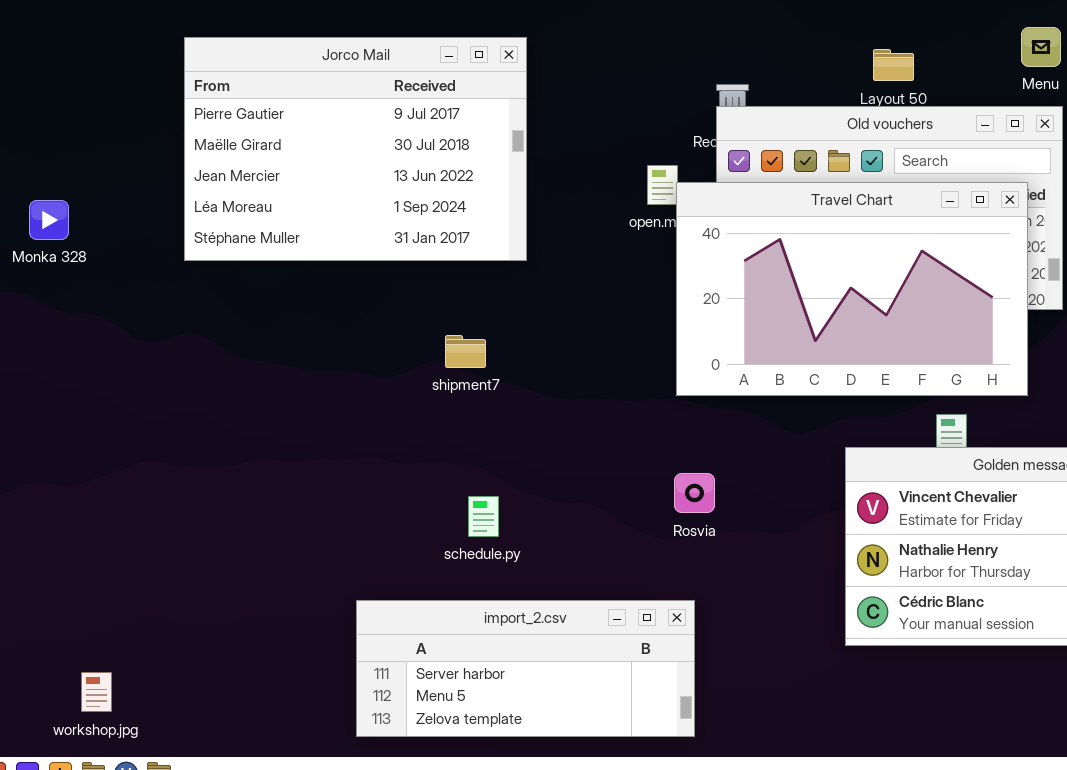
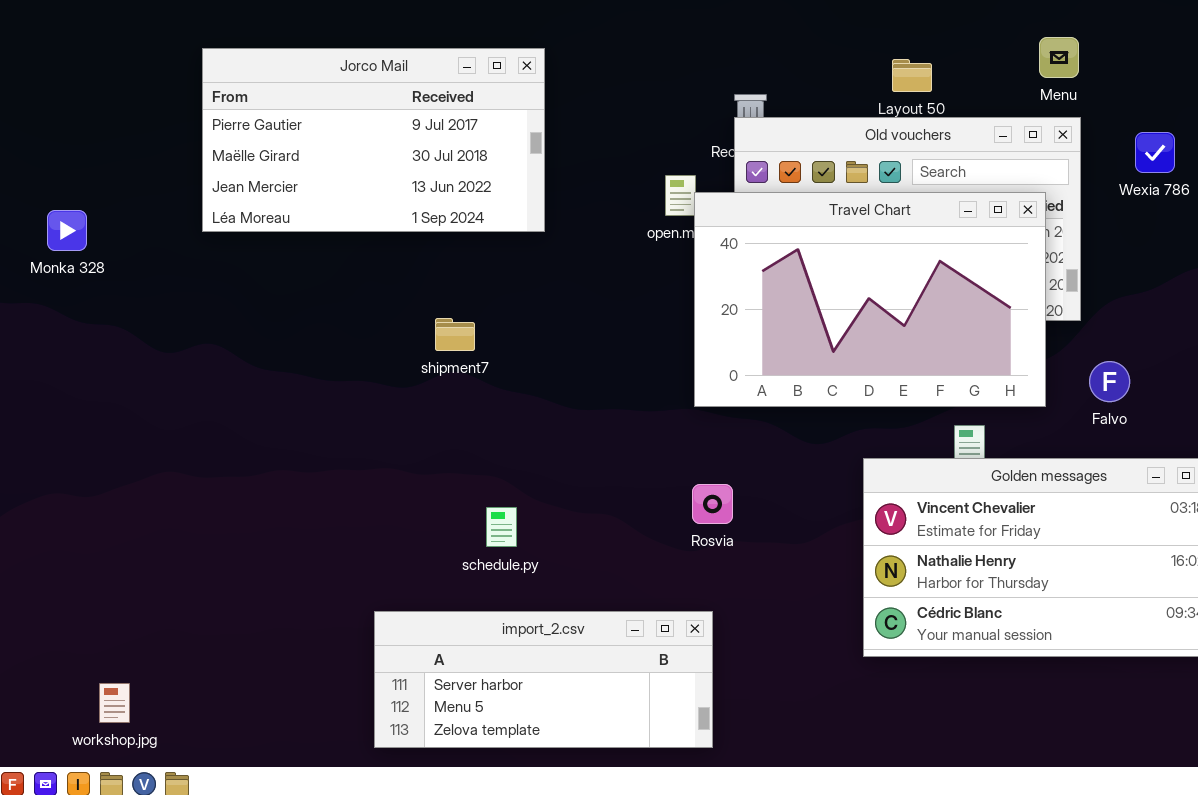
Jorco Mail: [184,37,527,261] -> [202,48,545,232], resized
shipment7: [445,335,486,368] -> [435,318,475,351], moved

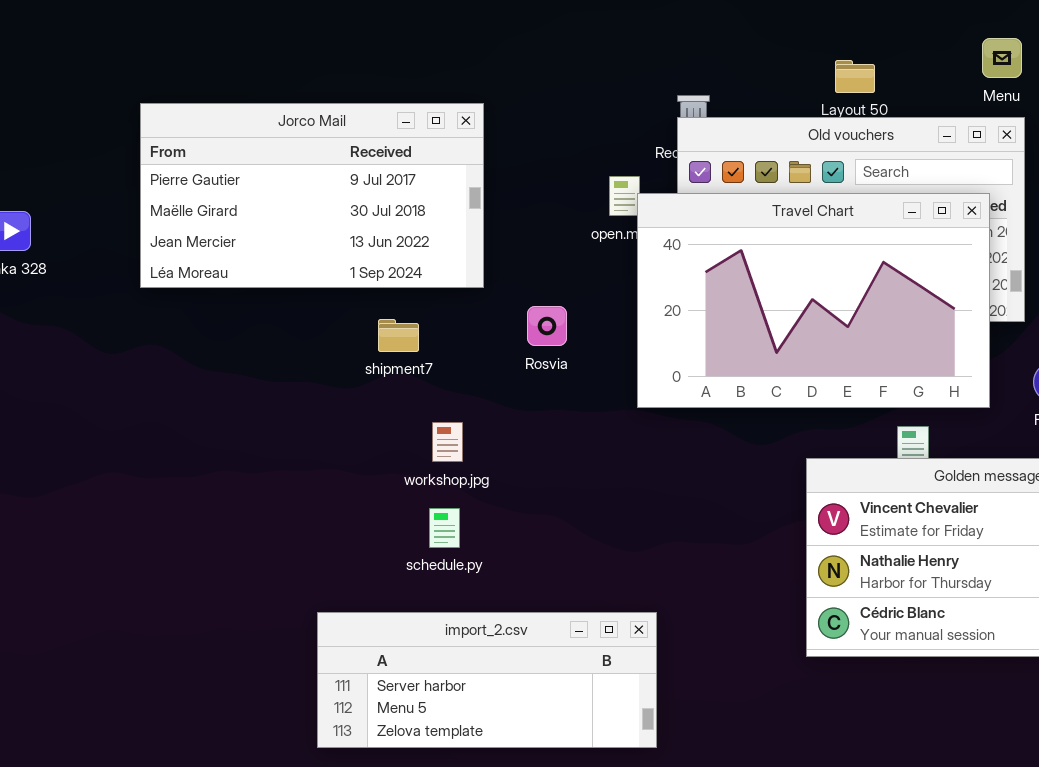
Jorco Mail: [202,48,545,232] -> [140,103,484,288], moved
Rosvia: [692,484,733,524] -> [527,306,567,346], moved
workshop.jpg: [99,683,130,723] -> [432,422,463,462], moved

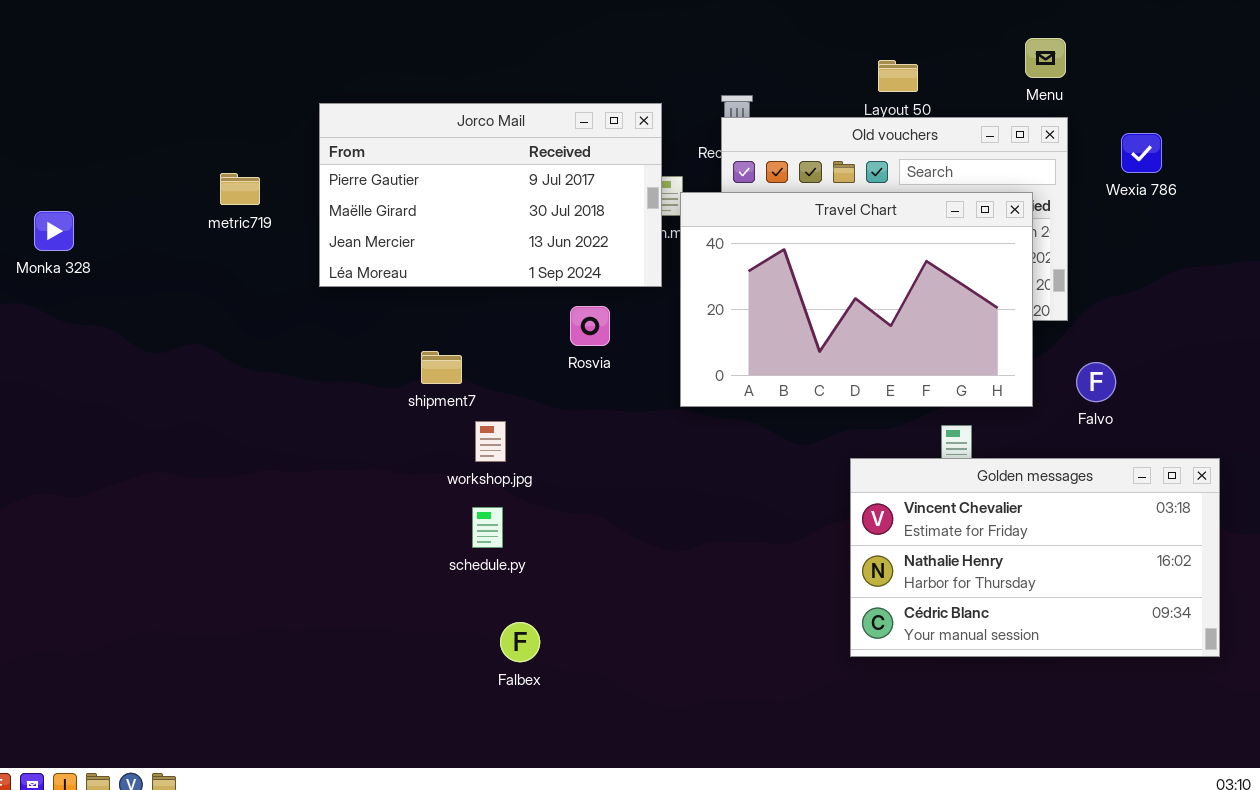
Jorco Mail: [140,103,484,288] -> [319,103,662,287], moved
shipment7: [378,319,419,352] -> [421,351,462,384], moved
import_2.csv: [317,612,657,748] -> none, closed

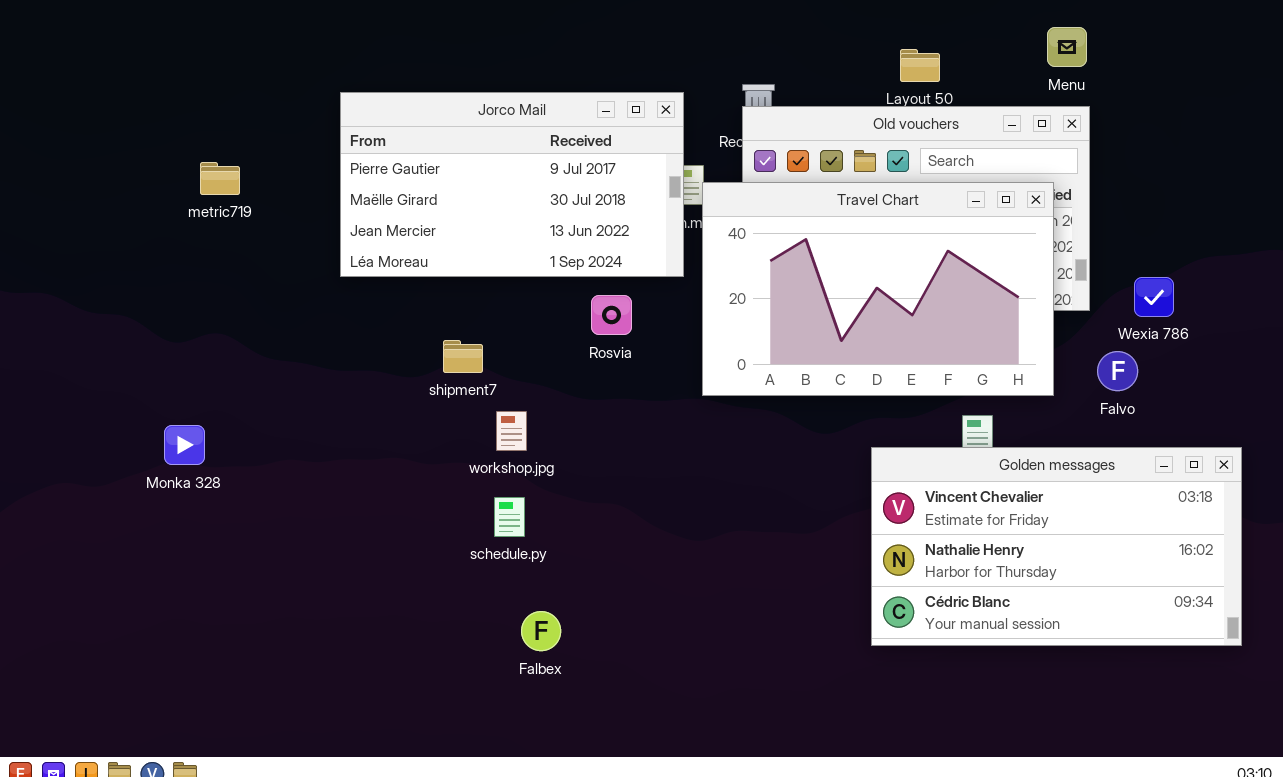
Wexia 786: [1121,133,1162,173] -> [1134,277,1174,317], moved
metric719: [220,173,260,205] -> [200,162,240,195], moved
Monka 328: [34,211,74,251] -> [164,425,205,465], moved

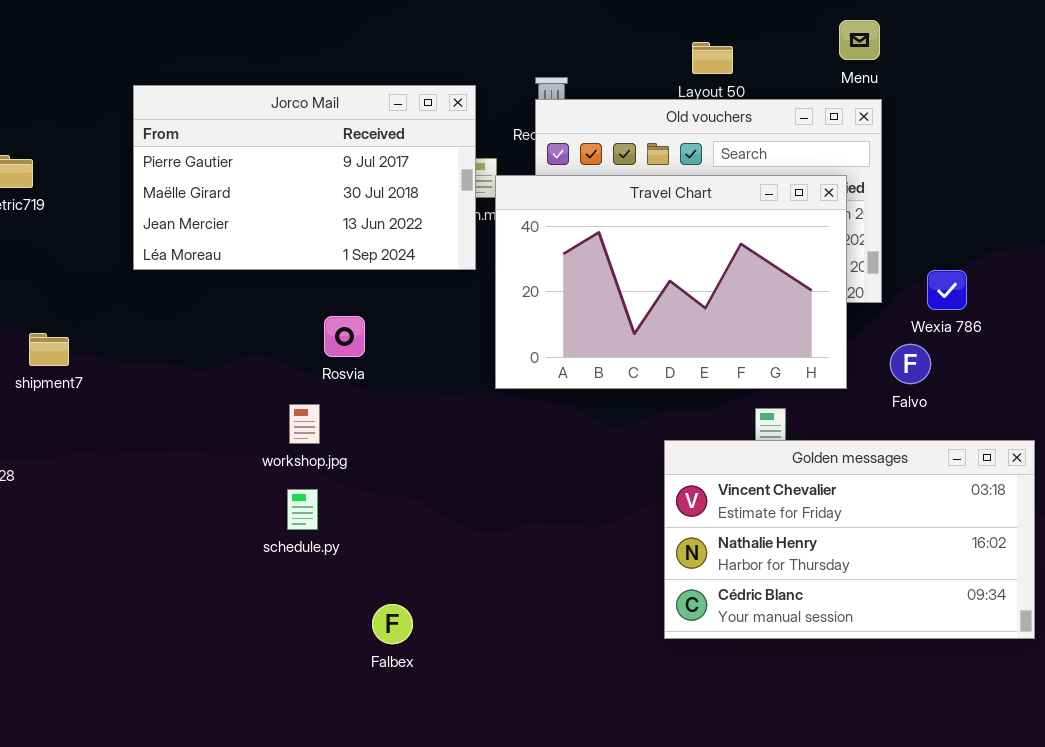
Rosvia: [591,295,632,335] -> [324,316,365,357], moved
shipment7: [443,340,483,373] -> [29,333,69,366], moved
Falbex: [521,611,561,651] -> [372,604,413,644], moved

